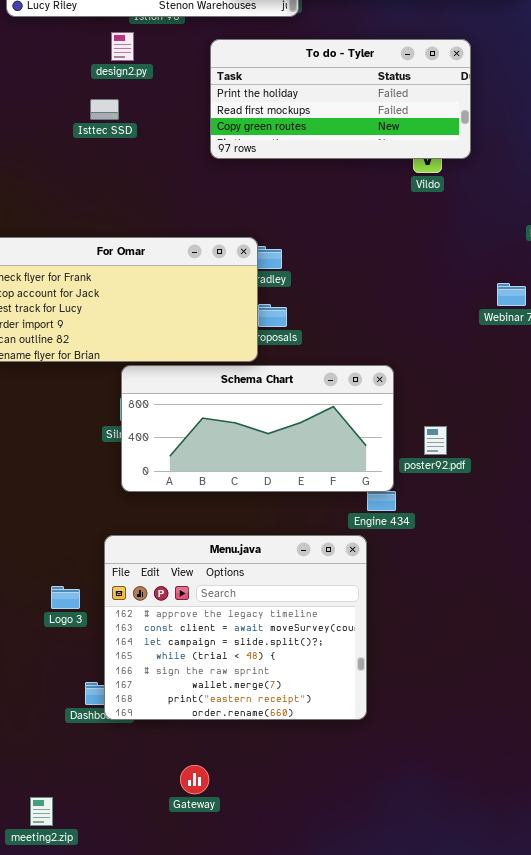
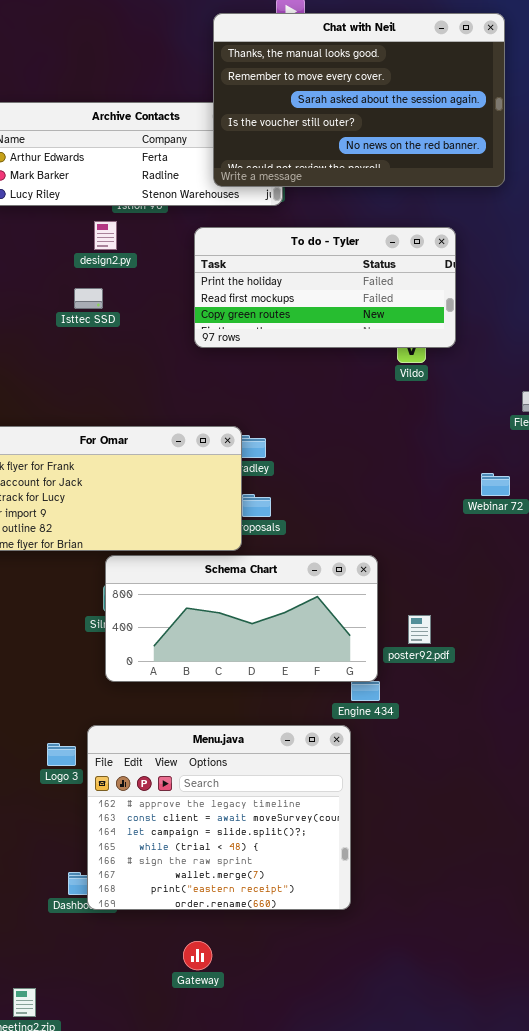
Logo 3: [51,586,80,609] -> [47,743,76,766], moved
Gateway: [180,765,209,794] -> [183,941,212,970], moved

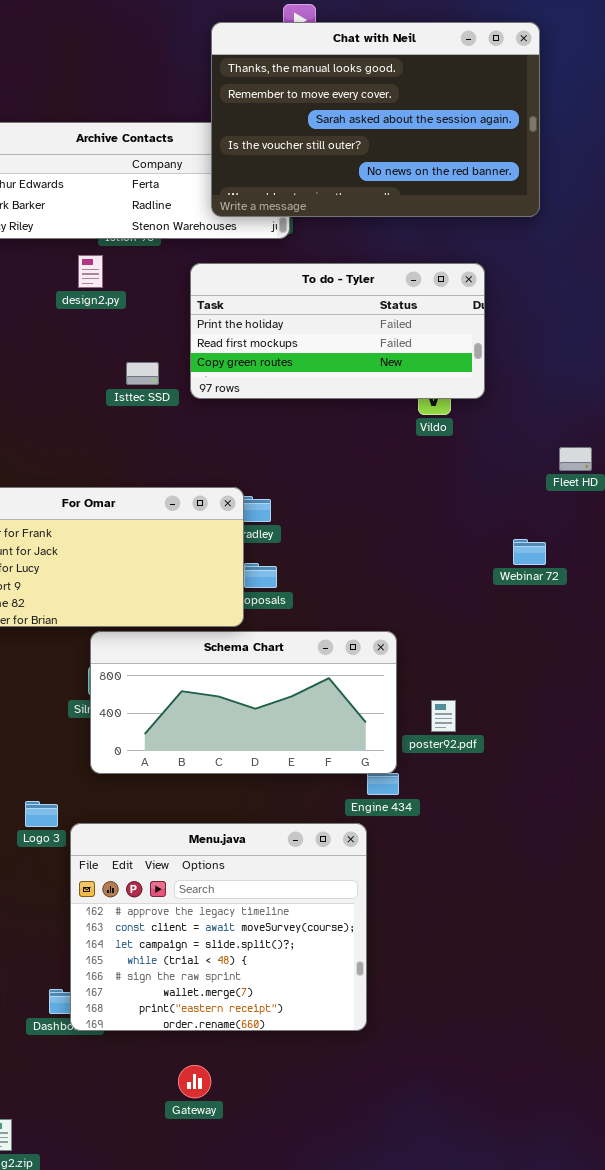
Isttec SSD: [74,288,103,309] -> [126,362,159,385], moved
Logo 3: [47,743,76,766] -> [25,801,58,827], moved

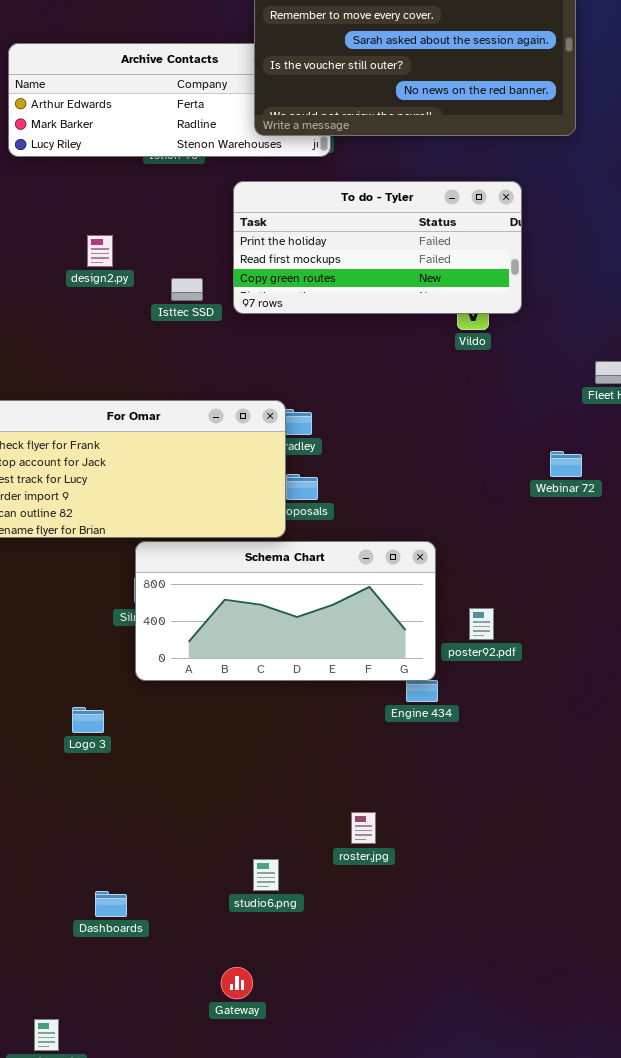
design2.py: [78,255,103,288] -> [87,235,113,267], moved
Menu.java: [70,823,367,1031] -> none, closed

